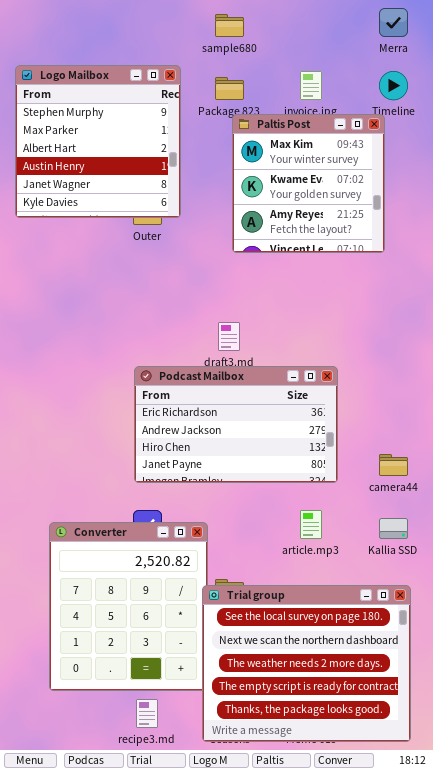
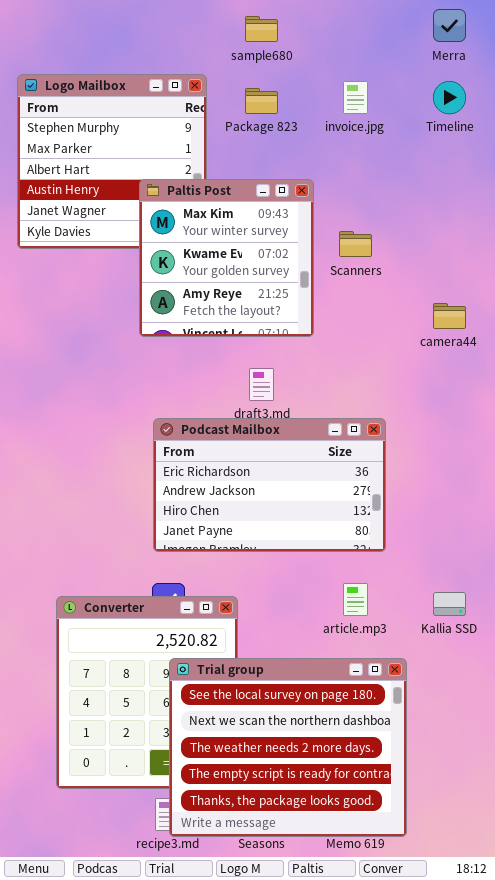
Paltis Post: [232,114,385,253] -> [139,179,314,337], moved
camera44: [379,454,408,476] -> [433,303,466,329], moved
Trial group: [202,585,411,742] -> [169,658,407,837], moved

